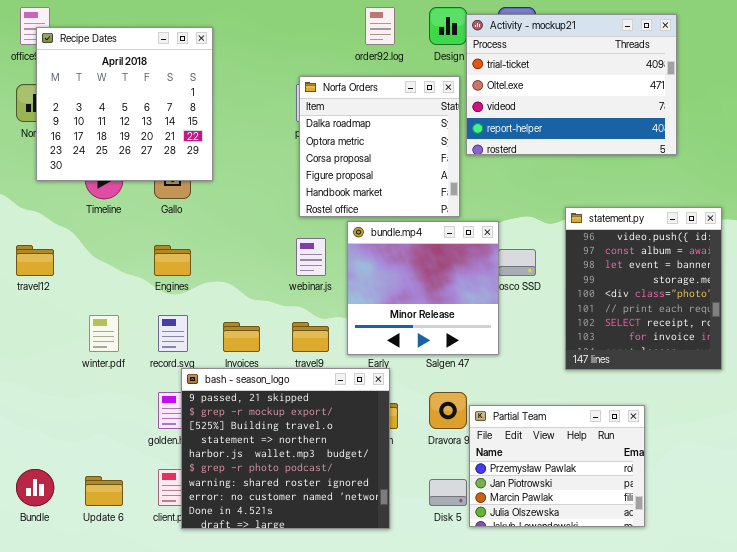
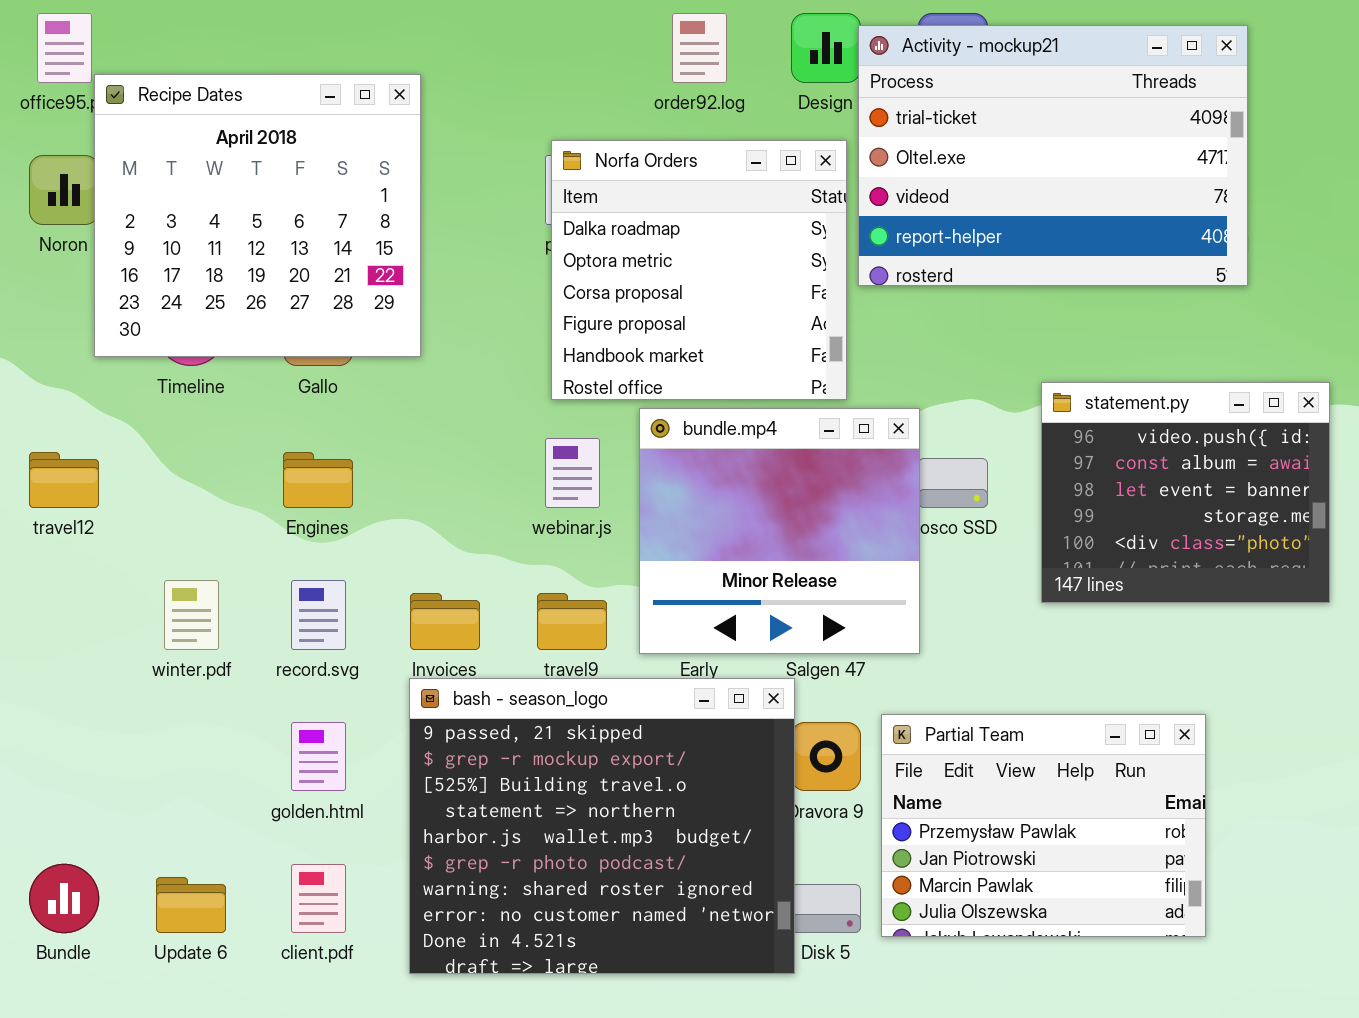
Recipe Dates: [36,27,213,181] -> [94,74,421,357], moved
statement.py: [565,207,722,370] -> [1041,382,1330,603], resized
bash - season_logo: [181,368,390,529] -> [409,678,795,974], moved
Partial Team: [469,405,645,527] -> [881,714,1206,937], moved

